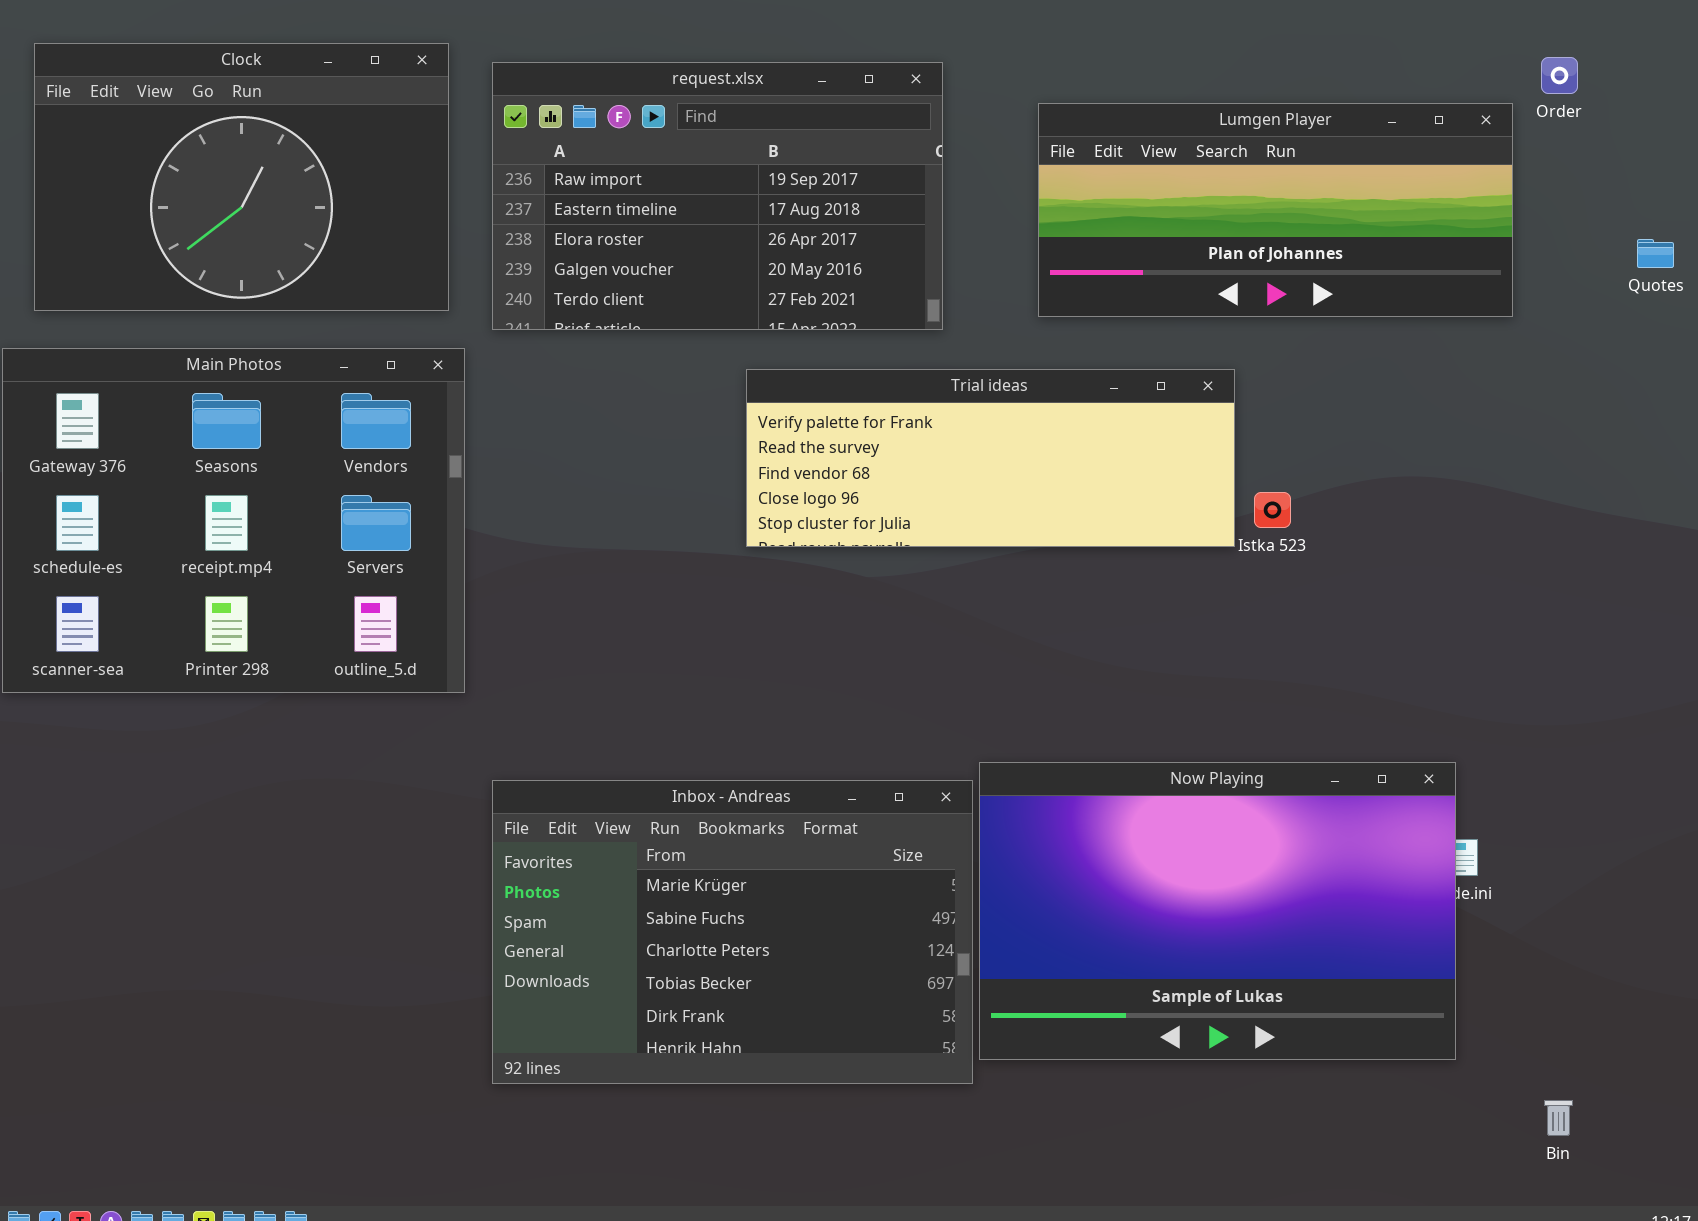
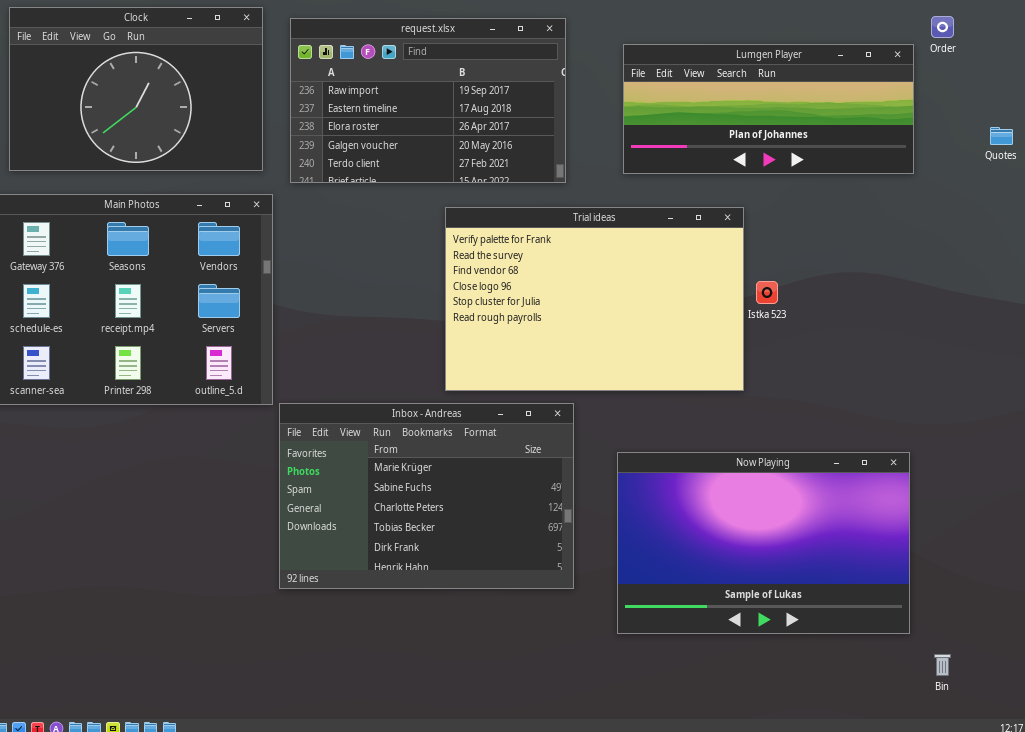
Trial ideas: [746,369,1235,547] -> [445,207,744,391], resized
Now Playing: [979,762,1456,1060] -> [617,452,910,634], moved
Inbox - Andreas: [492,780,973,1084] -> [279,403,574,589], moved

